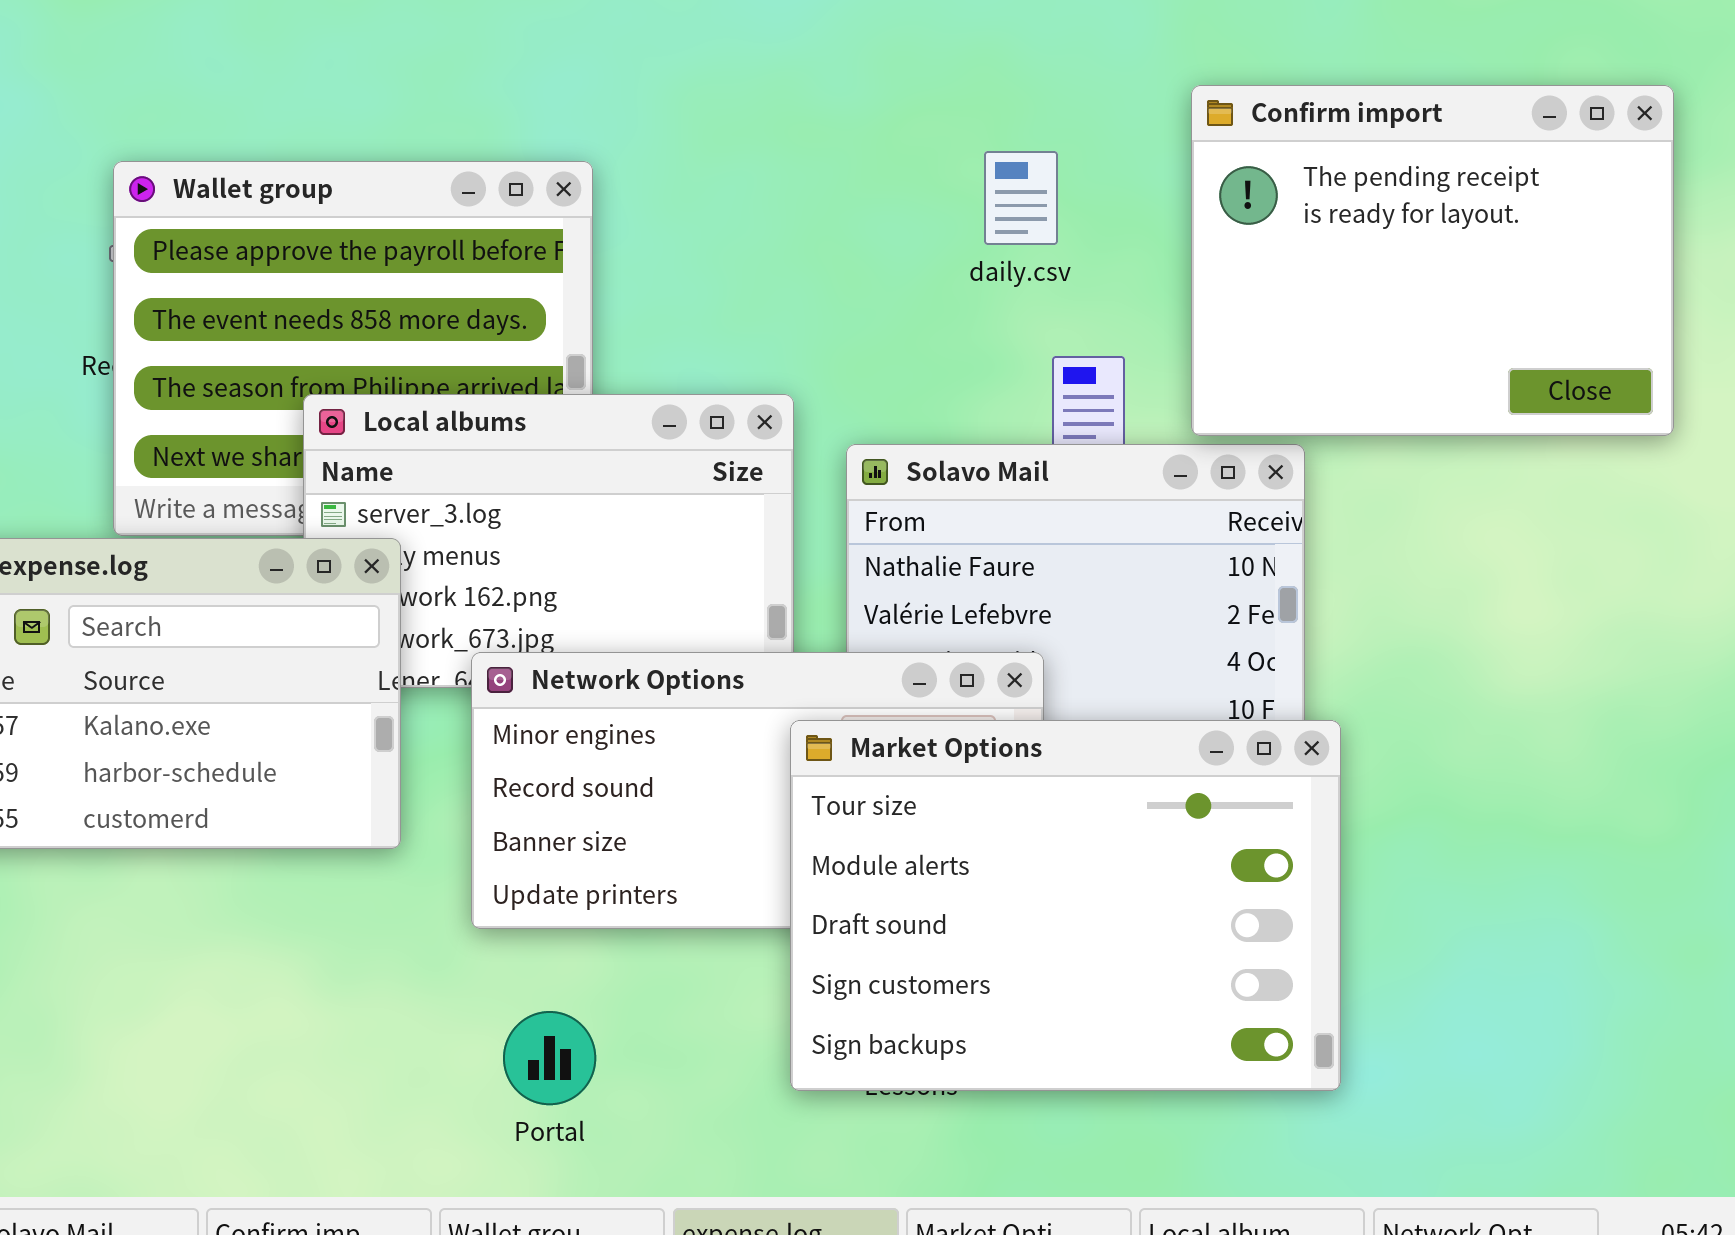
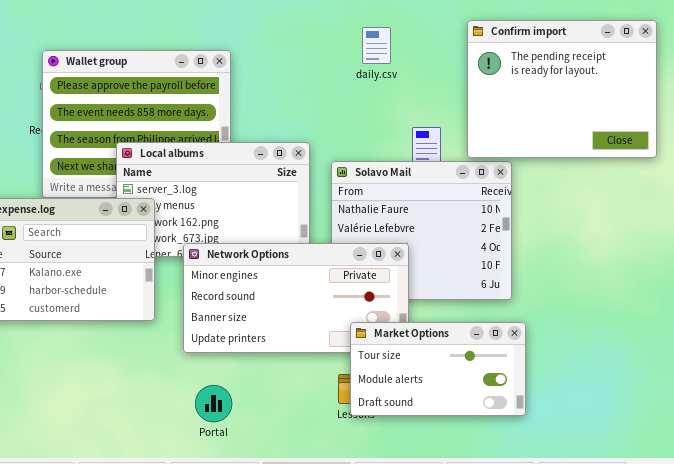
daily.csv: [984,151,1058,245] -> [362,27,391,64], moved
Market Options: [790,720,1341,1091] -> [350,322,526,416], resized

